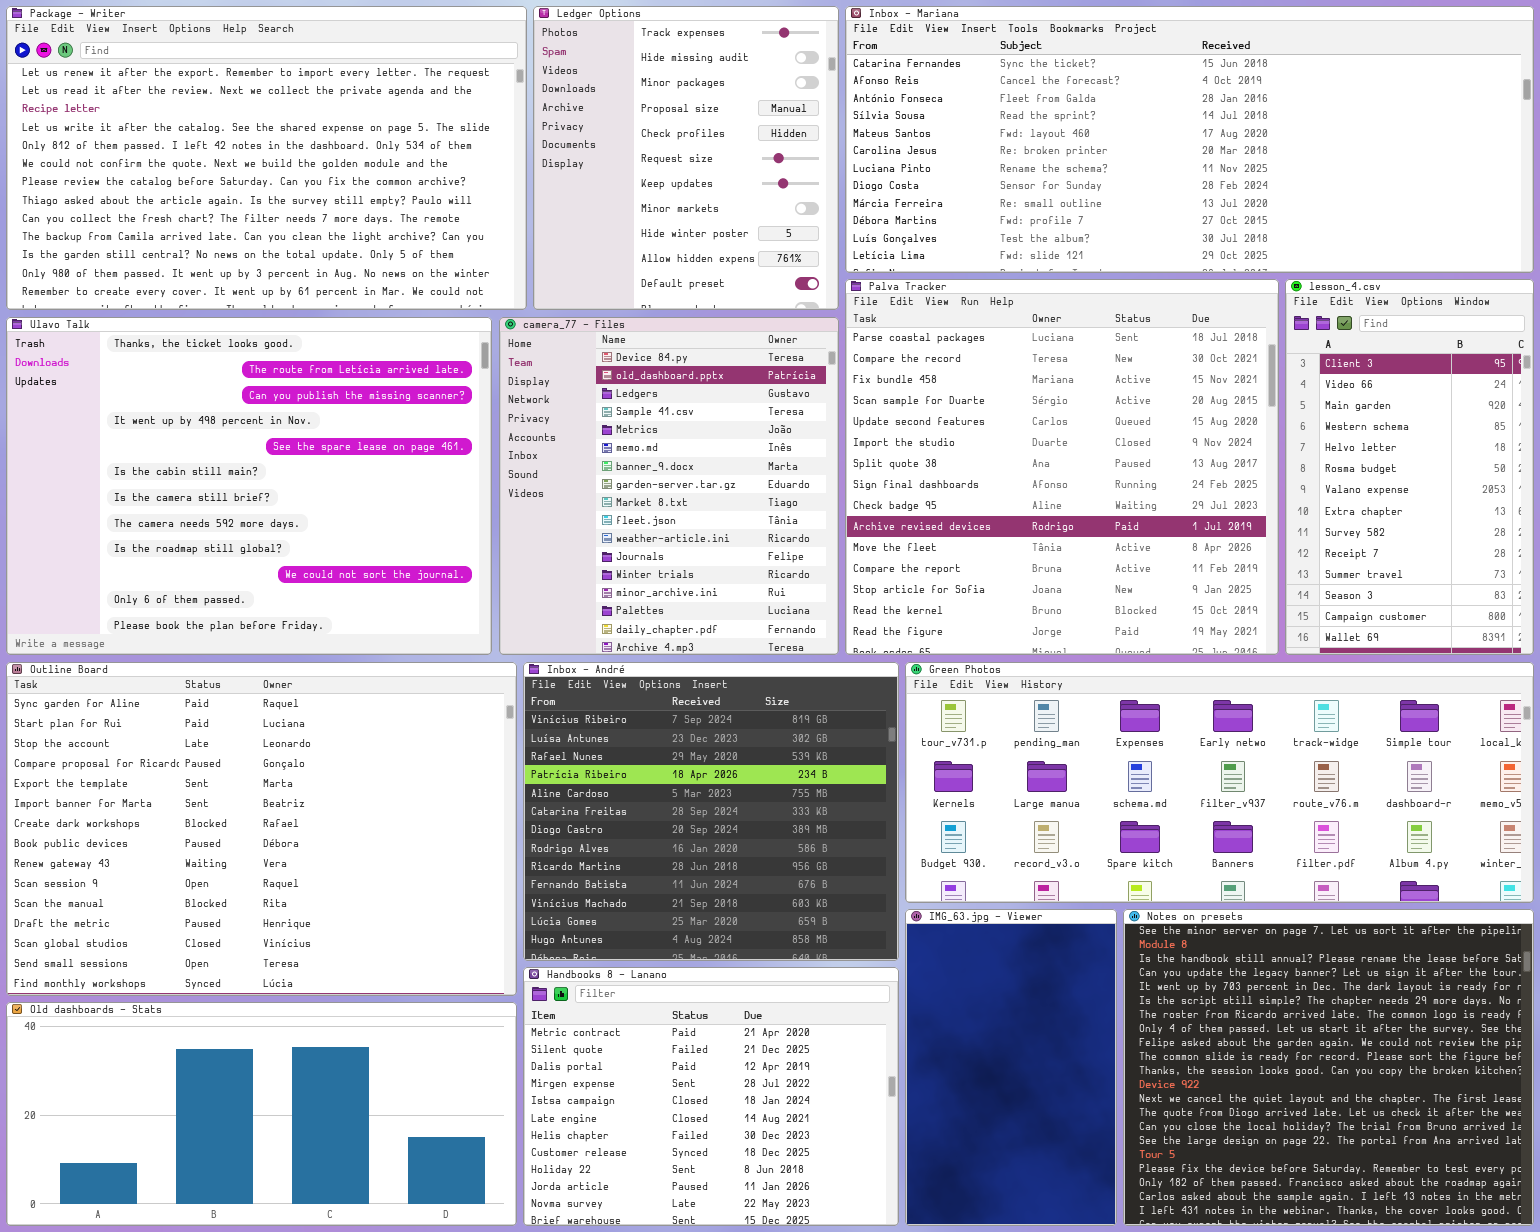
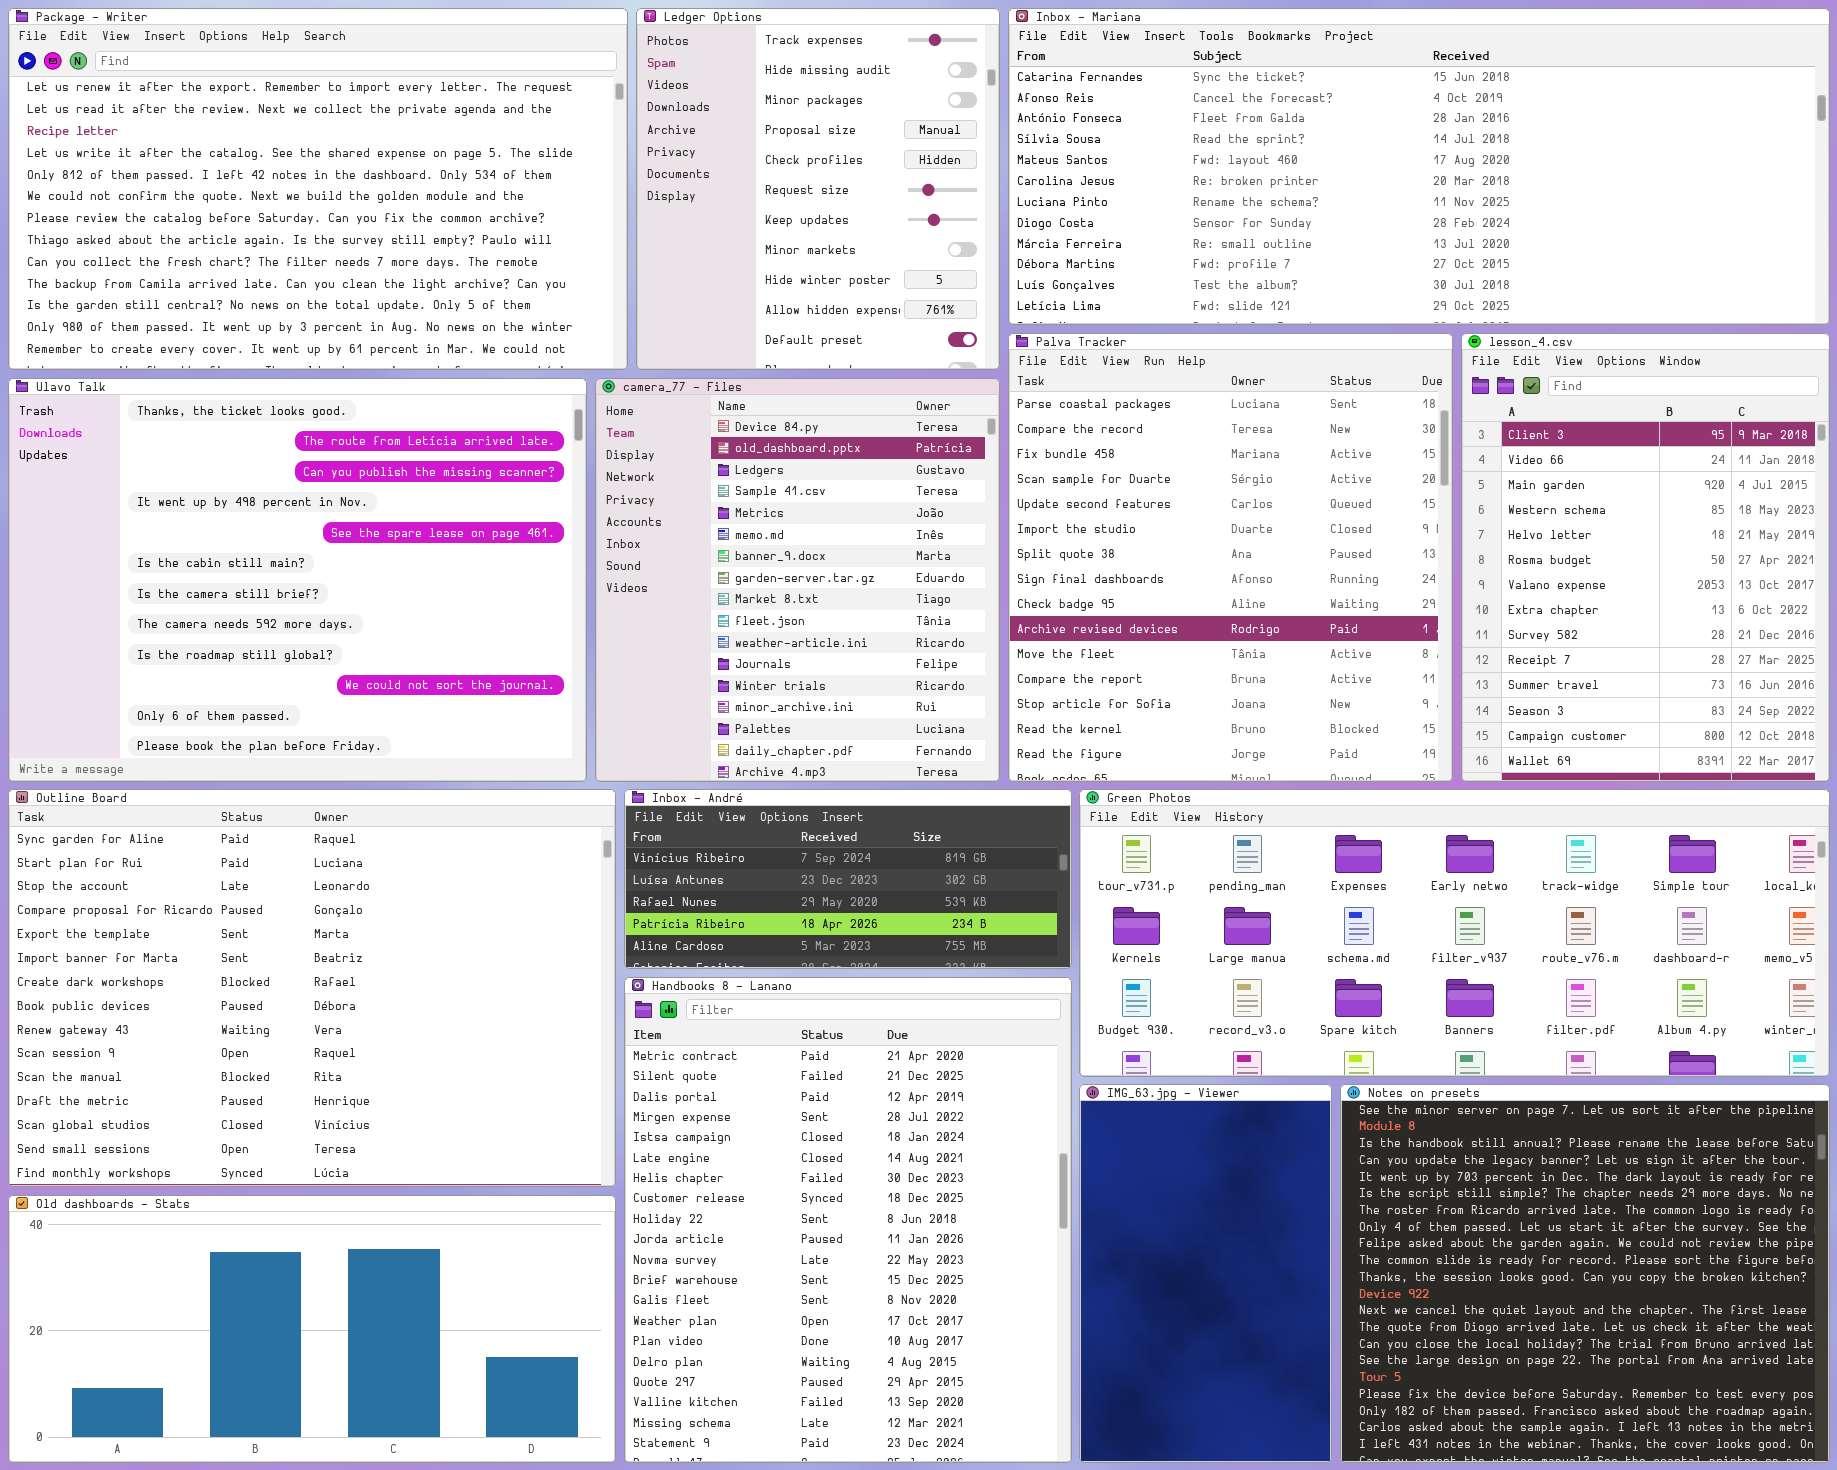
Palva Tracker: [845,279,1279,655] -> [1008,333,1453,782], resized
lesson_4.csv: [1285,279,1534,655] -> [1461,333,1830,782], resized
Inbox - André: [523,662,899,961] -> [624,789,1072,969], resized
Handbooks 8 - Lanano: [523,967,899,1226] -> [624,977,1072,1463], resized

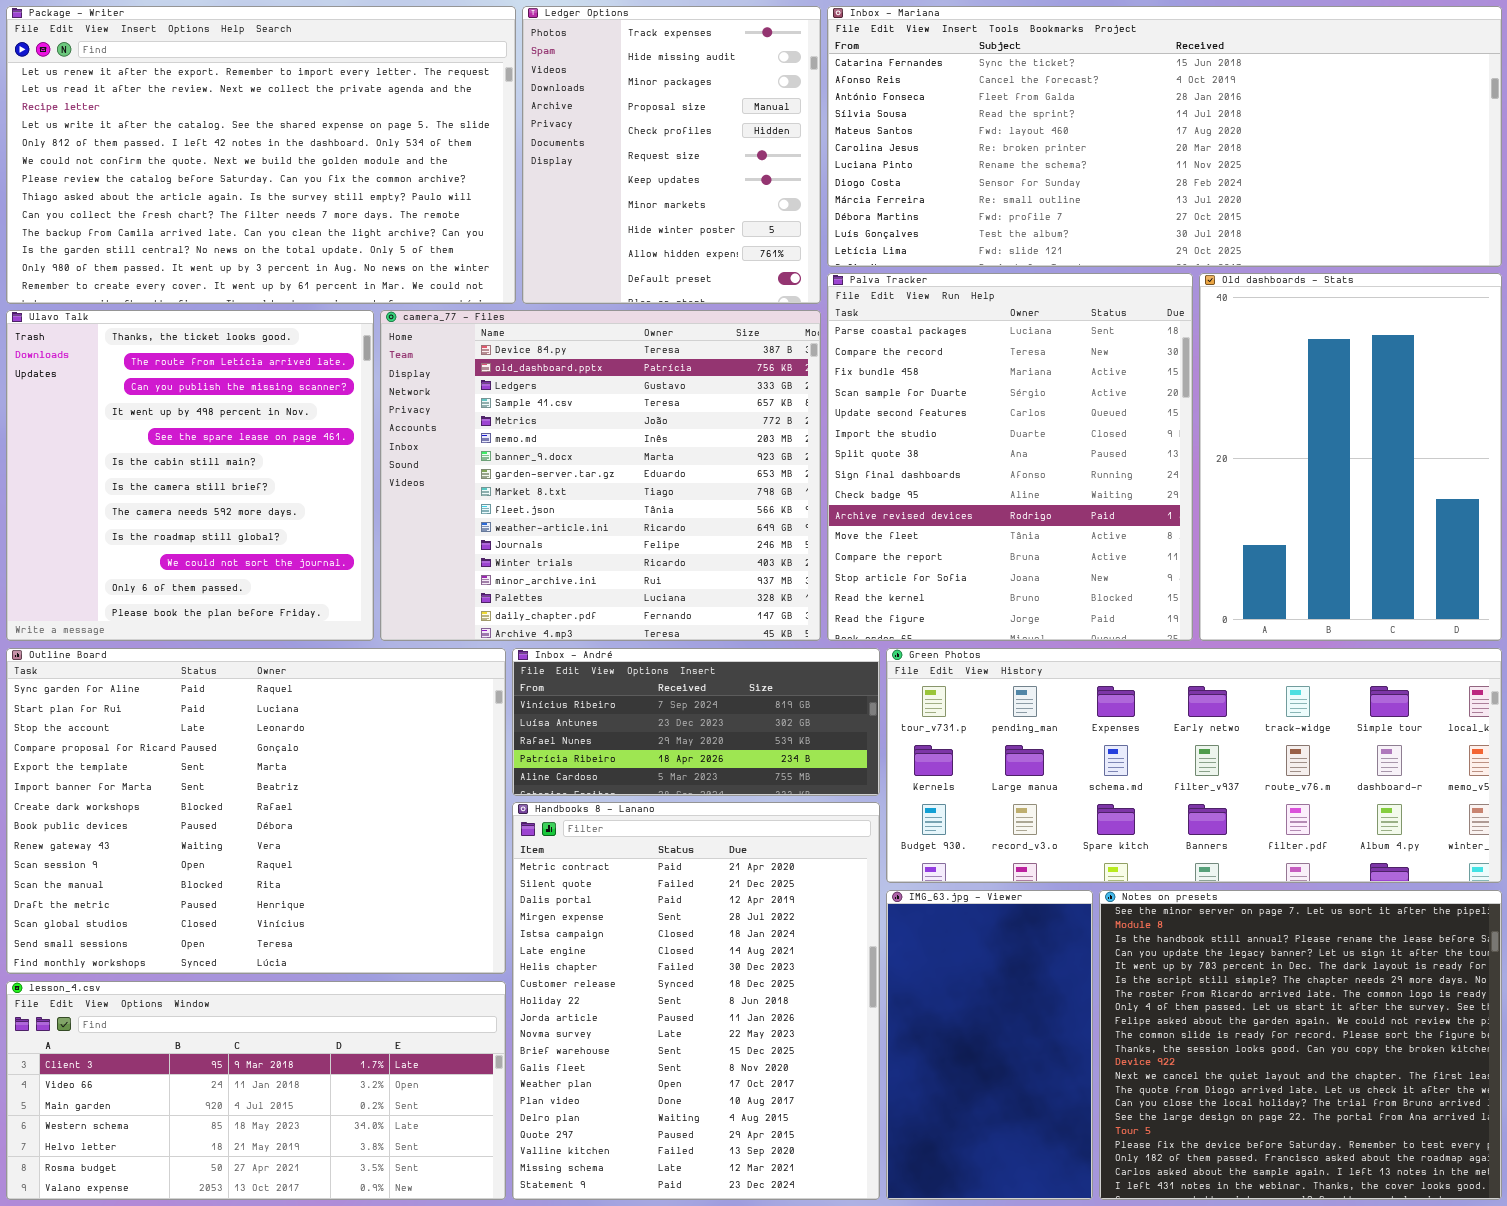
lesson_4.csv: [1461,333,1830,782] -> [6,981,506,1200], moved, resized
Ulavo Talk: [8,378,587,782] -> [6,310,374,641], resized
camera_77 - Files: [595,378,1000,782] -> [380,310,821,641], resized
Old dashboards - Stats: [8,1195,616,1463] -> [1199,273,1502,641], moved, resized

